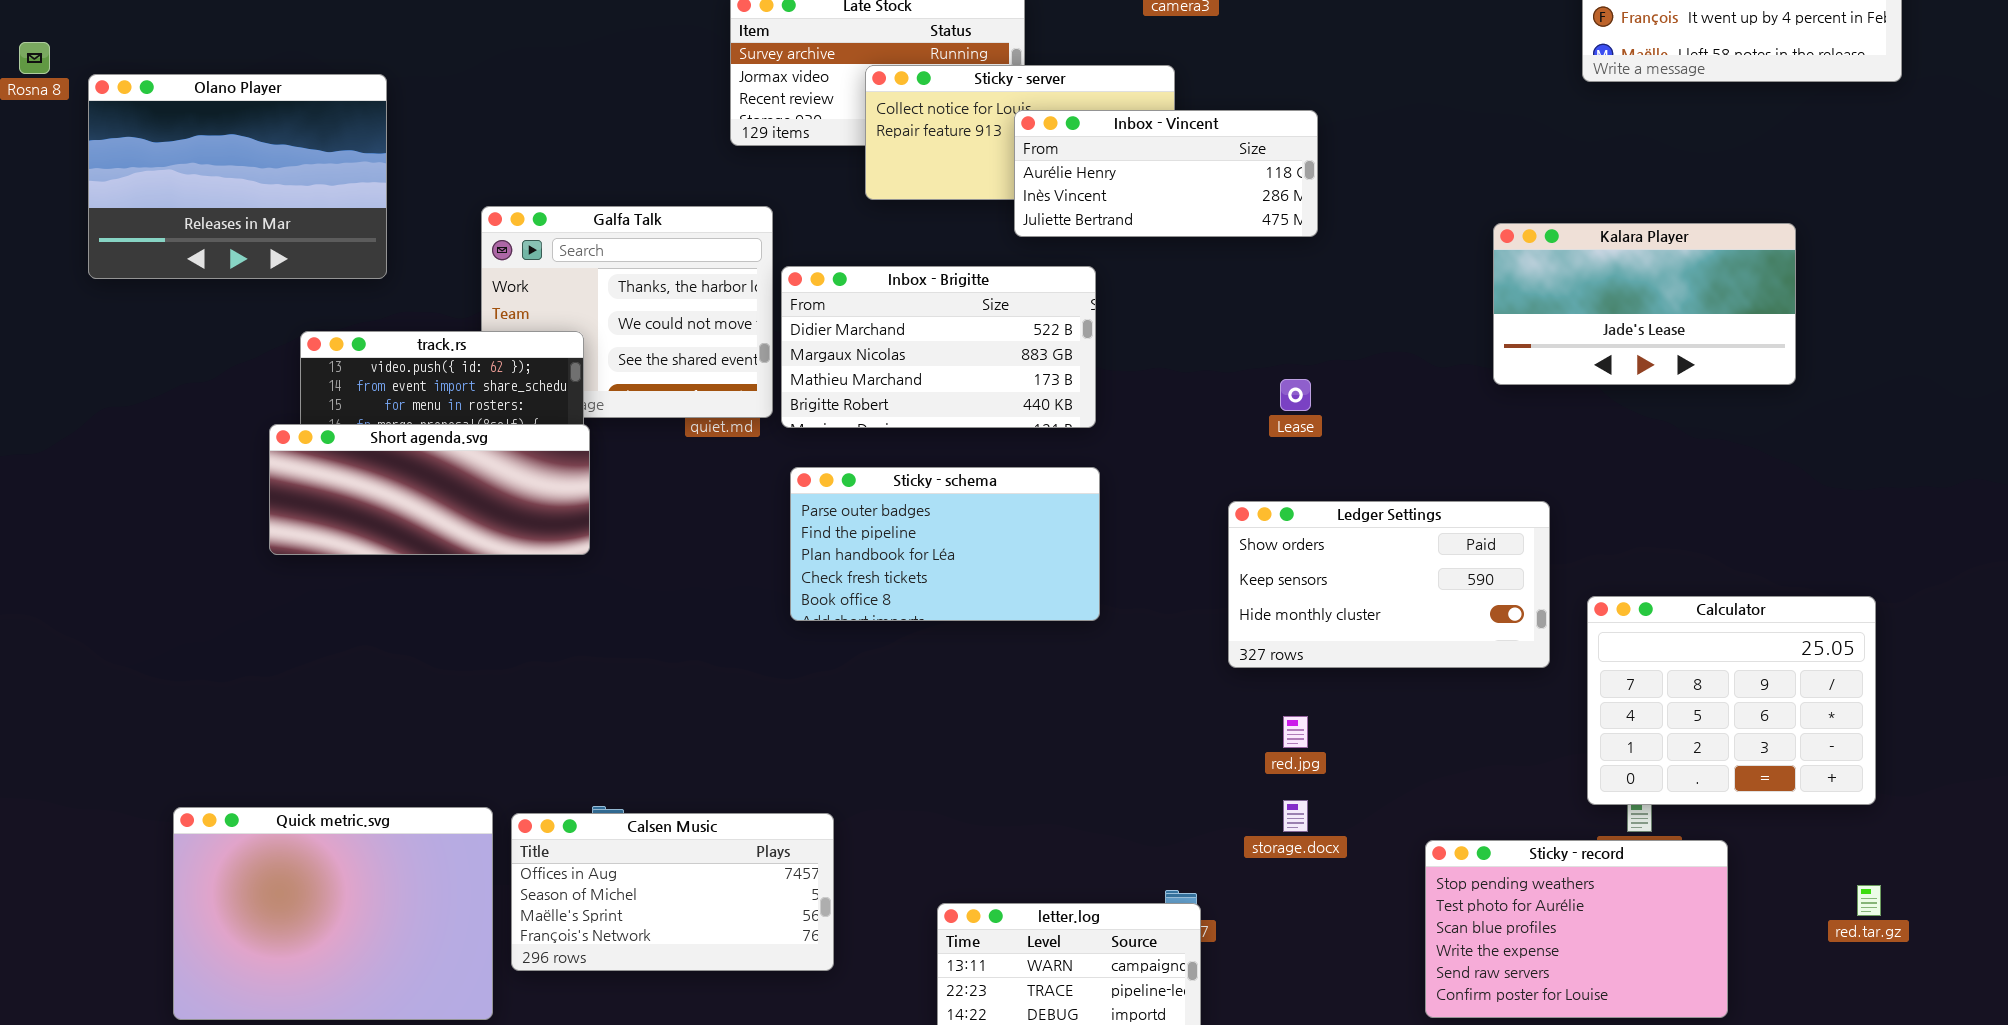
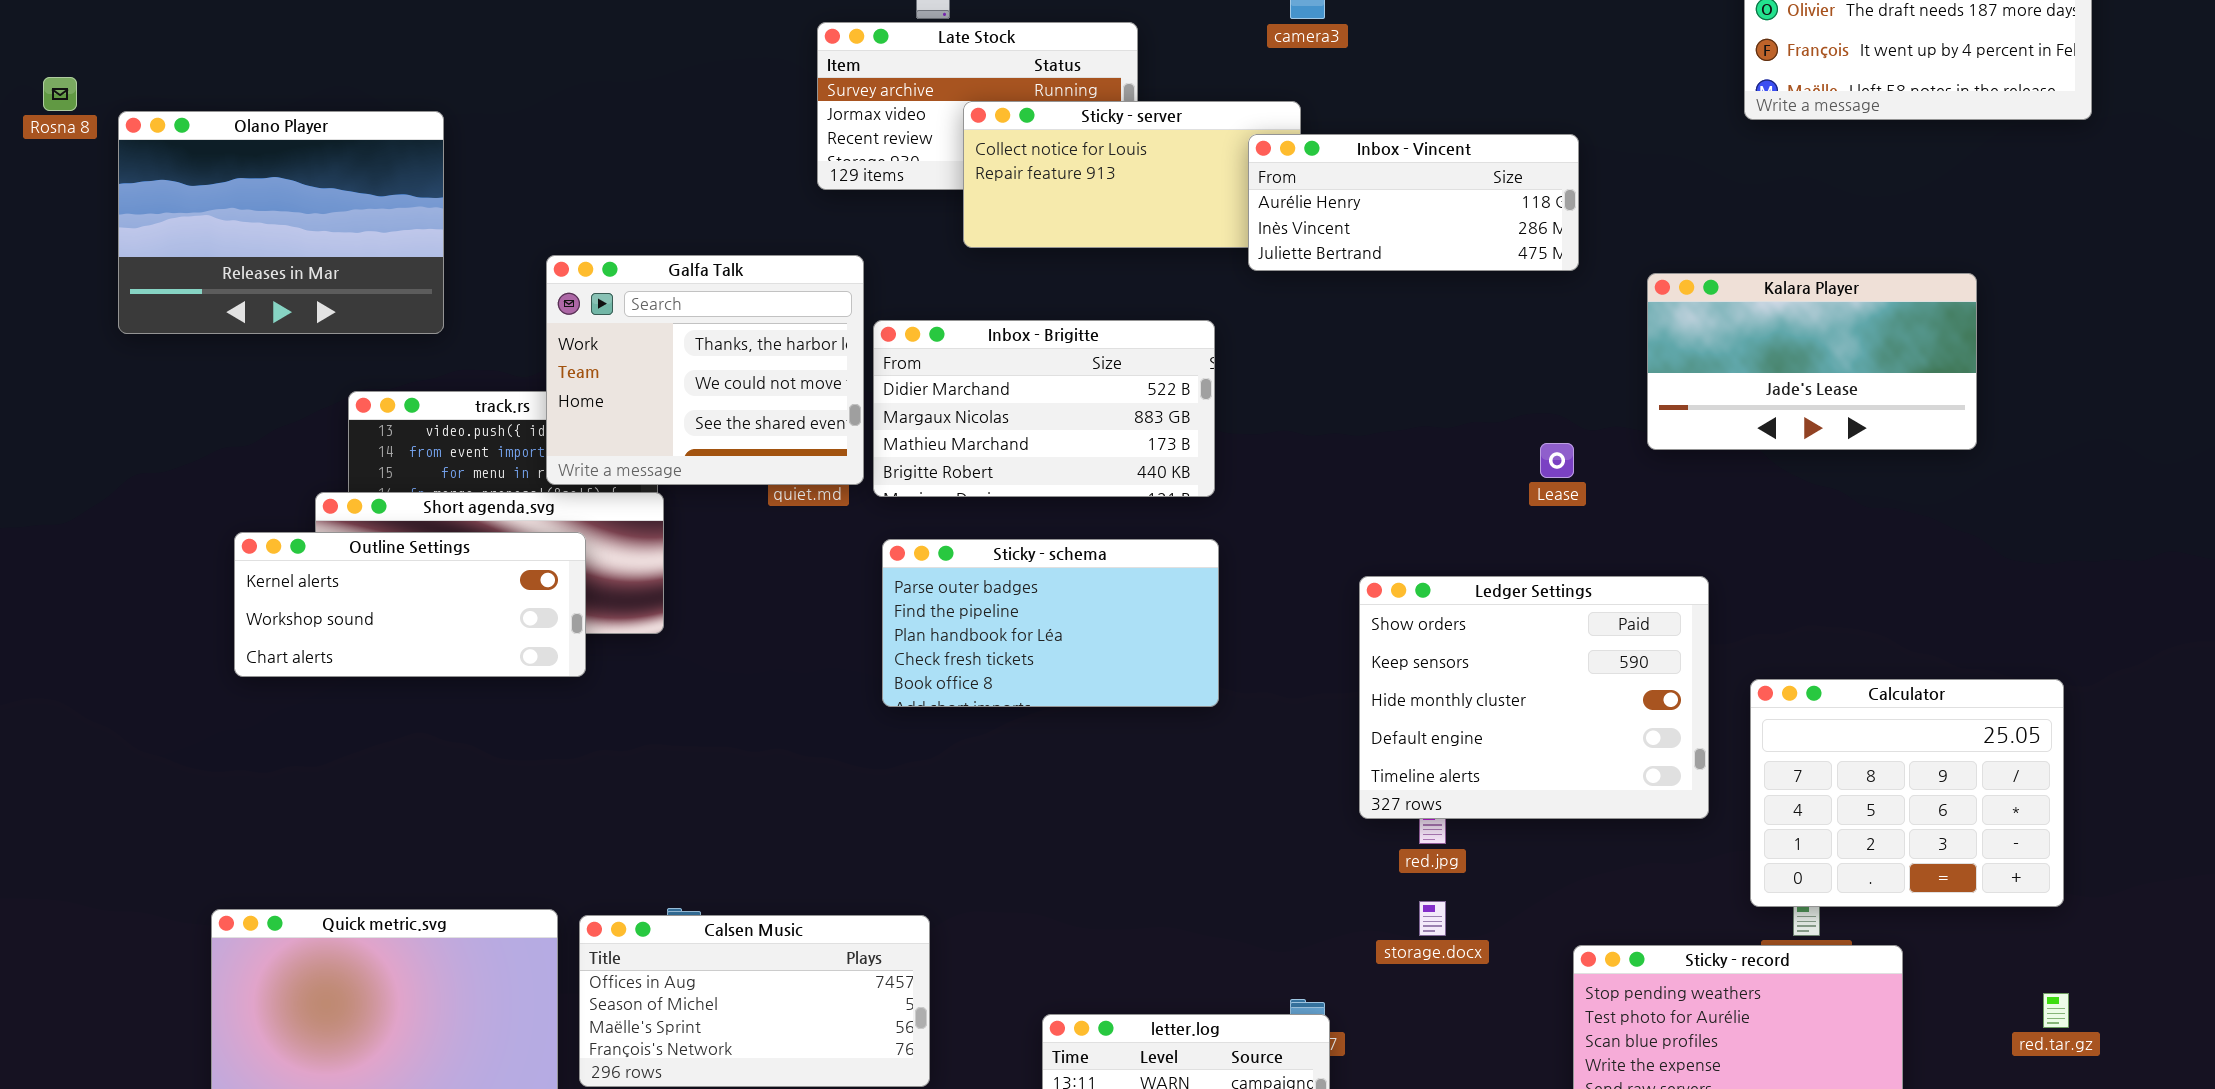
Inbox - Vincent: [1014,110,1318,237] -> [1248,134,1579,271], moved
Galfa Talk: [481,206,773,418] -> [546,255,864,485], raised
Lease: [1280,379,1311,411] -> [1540,443,1574,478], moved
Outline Settings: none -> [234,532,586,677], opened
Ledger Settings: [1228,501,1550,668] -> [1359,576,1709,819], resized

